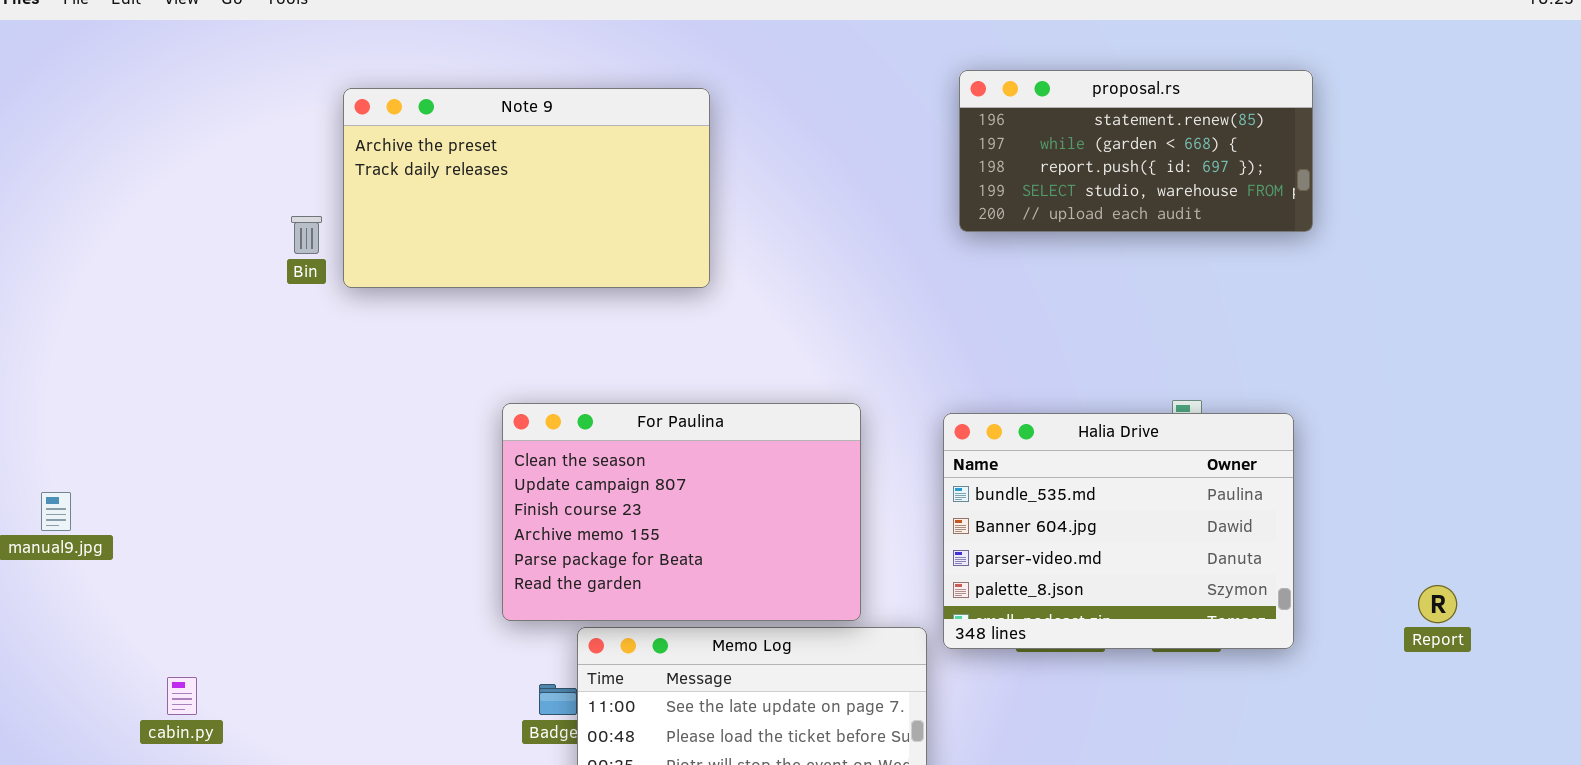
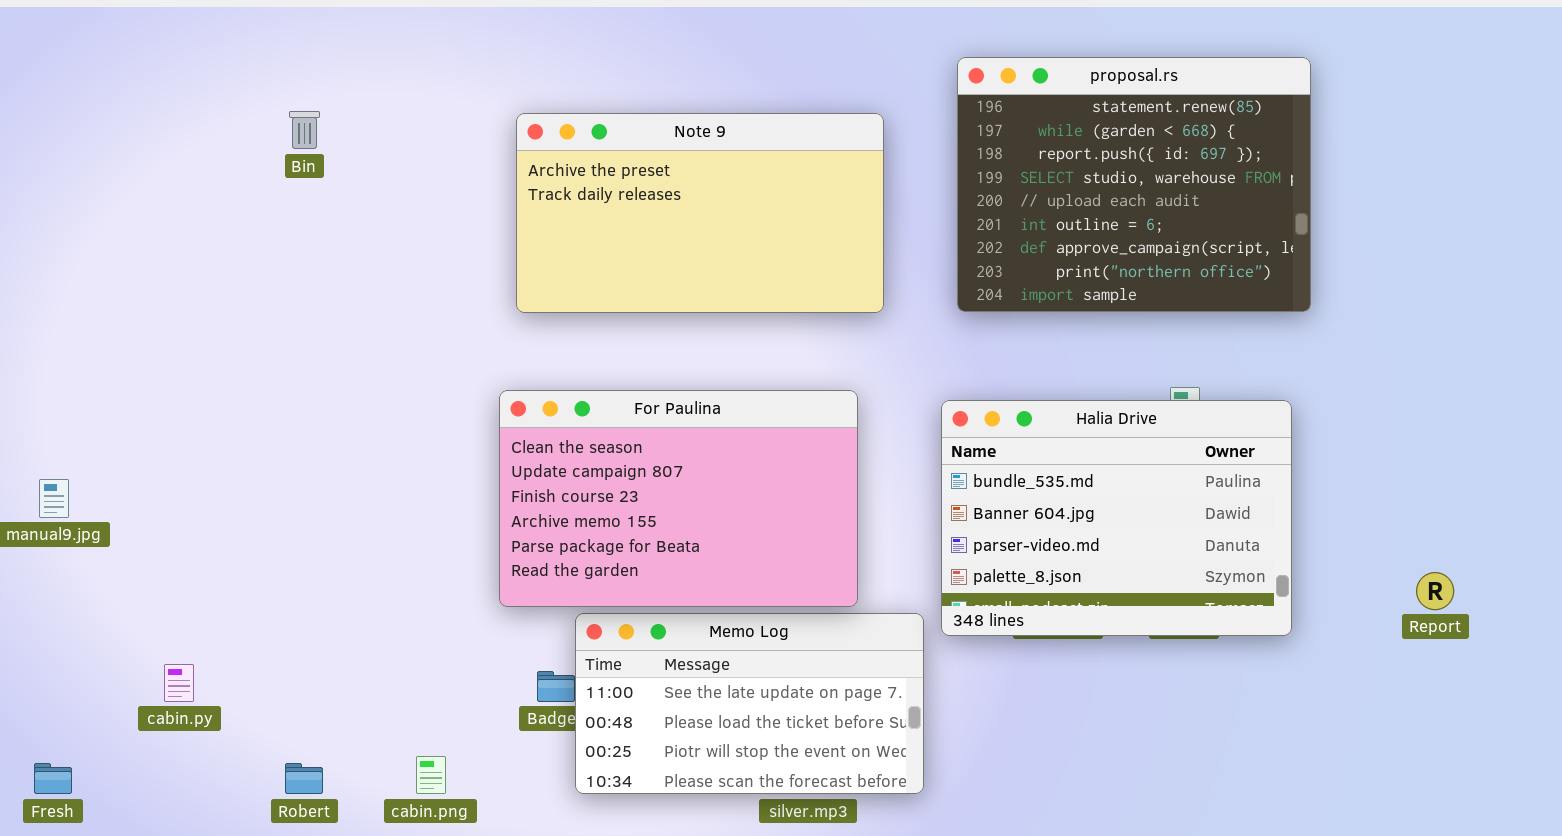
proposal.rs: [959,70,1313,232] -> [957,57,1311,312], resized
Note 9: [343,88,710,288] -> [516,113,884,313], moved
Bin: [291,216,322,254] -> [289,111,320,149], moved

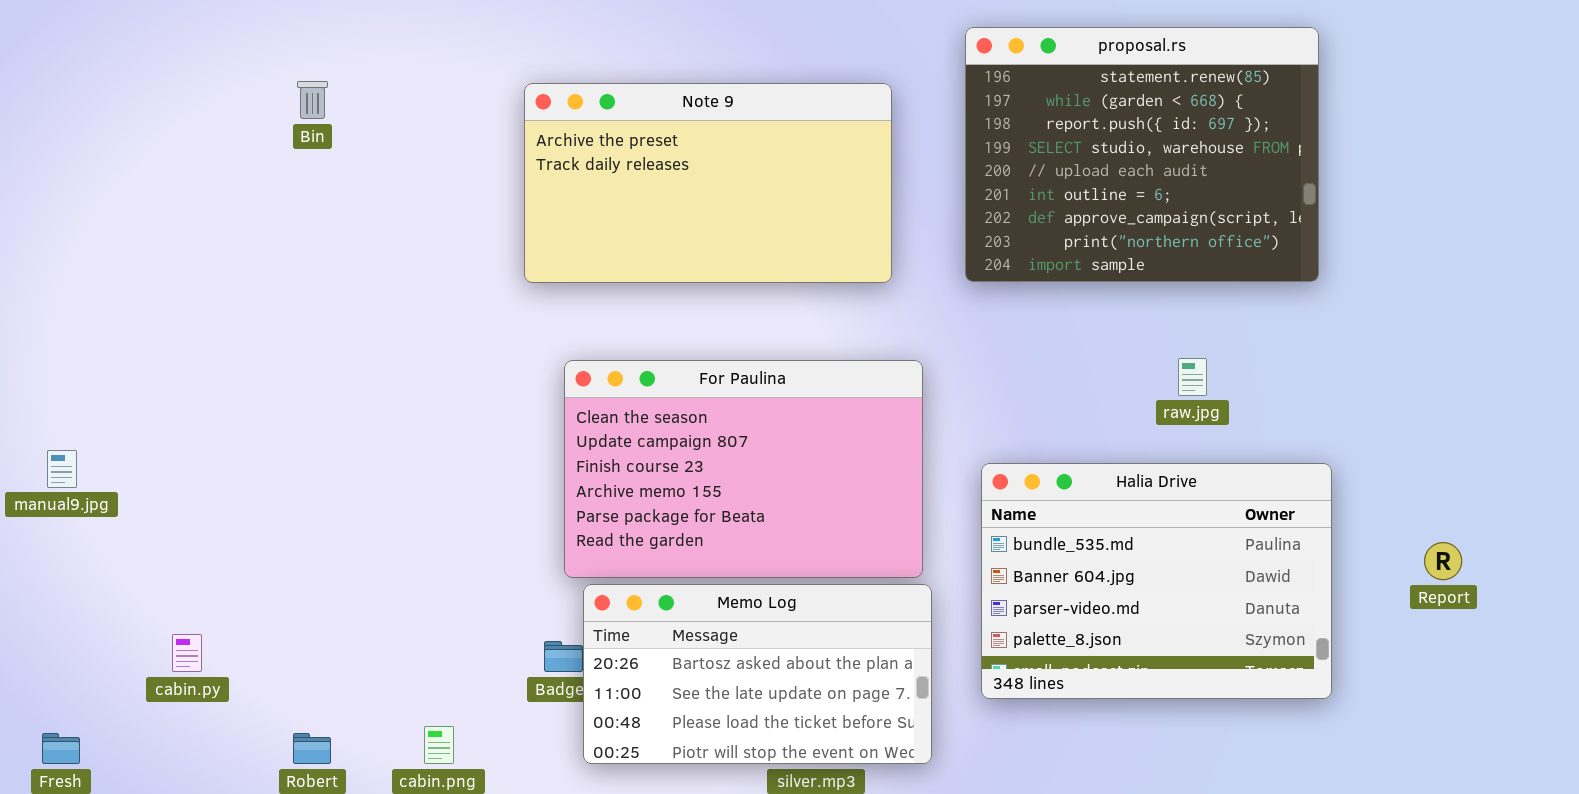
For Paulina: [499,390,858,607] -> [564,360,923,578], moved
Halia Drive: [941,400,1292,636] -> [981,463,1332,699], moved
Memo Log: [575,613,924,794] -> [583,584,932,764], scrolled up 1 row

